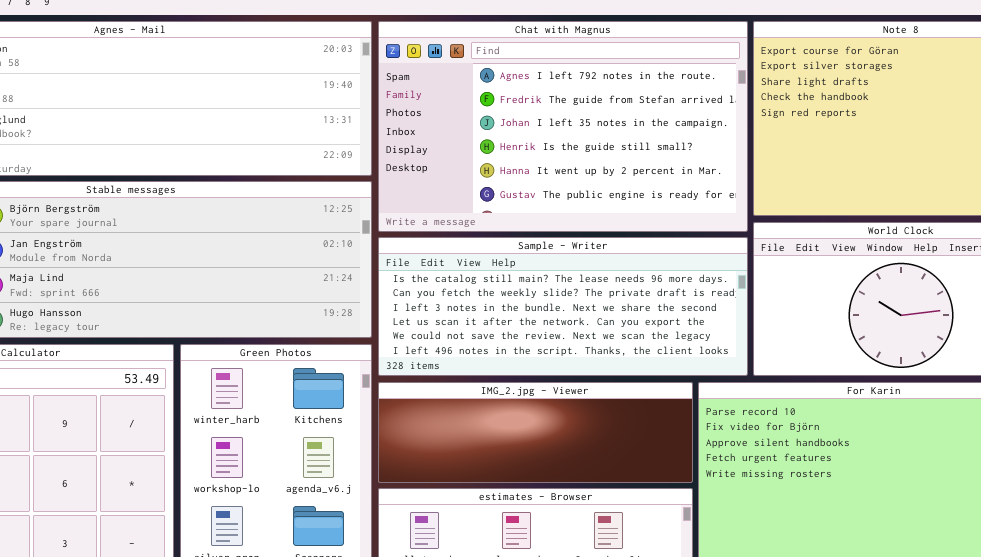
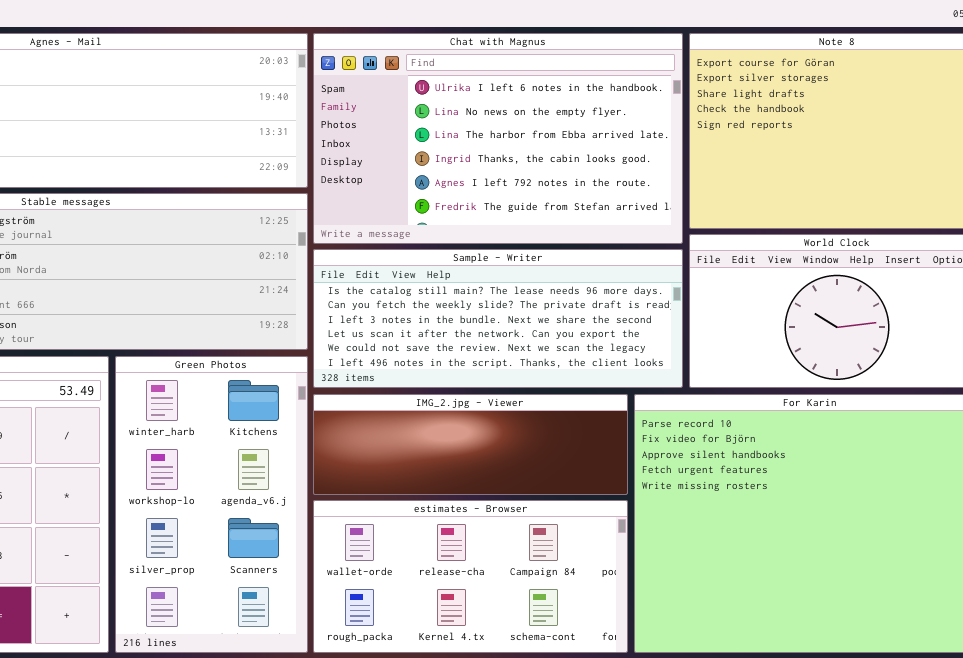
Chat with Magnus: [378,21,748,232] -> [313,33,683,244], scrolled up 4 rows

